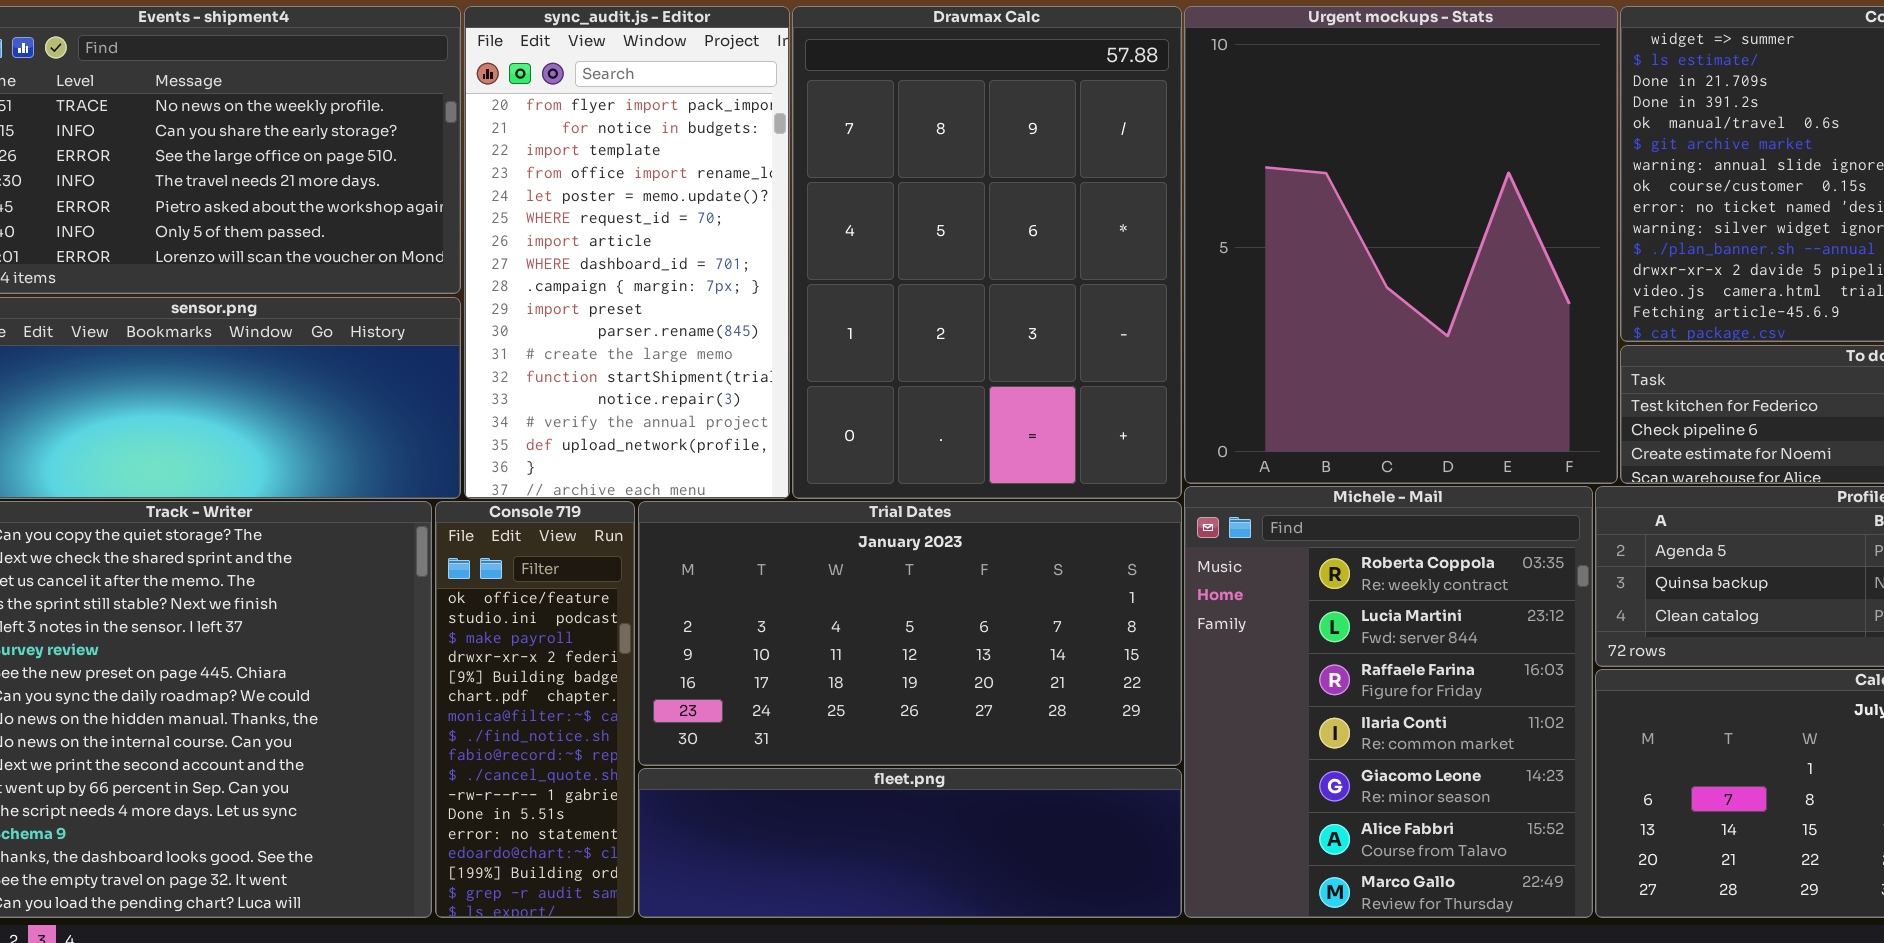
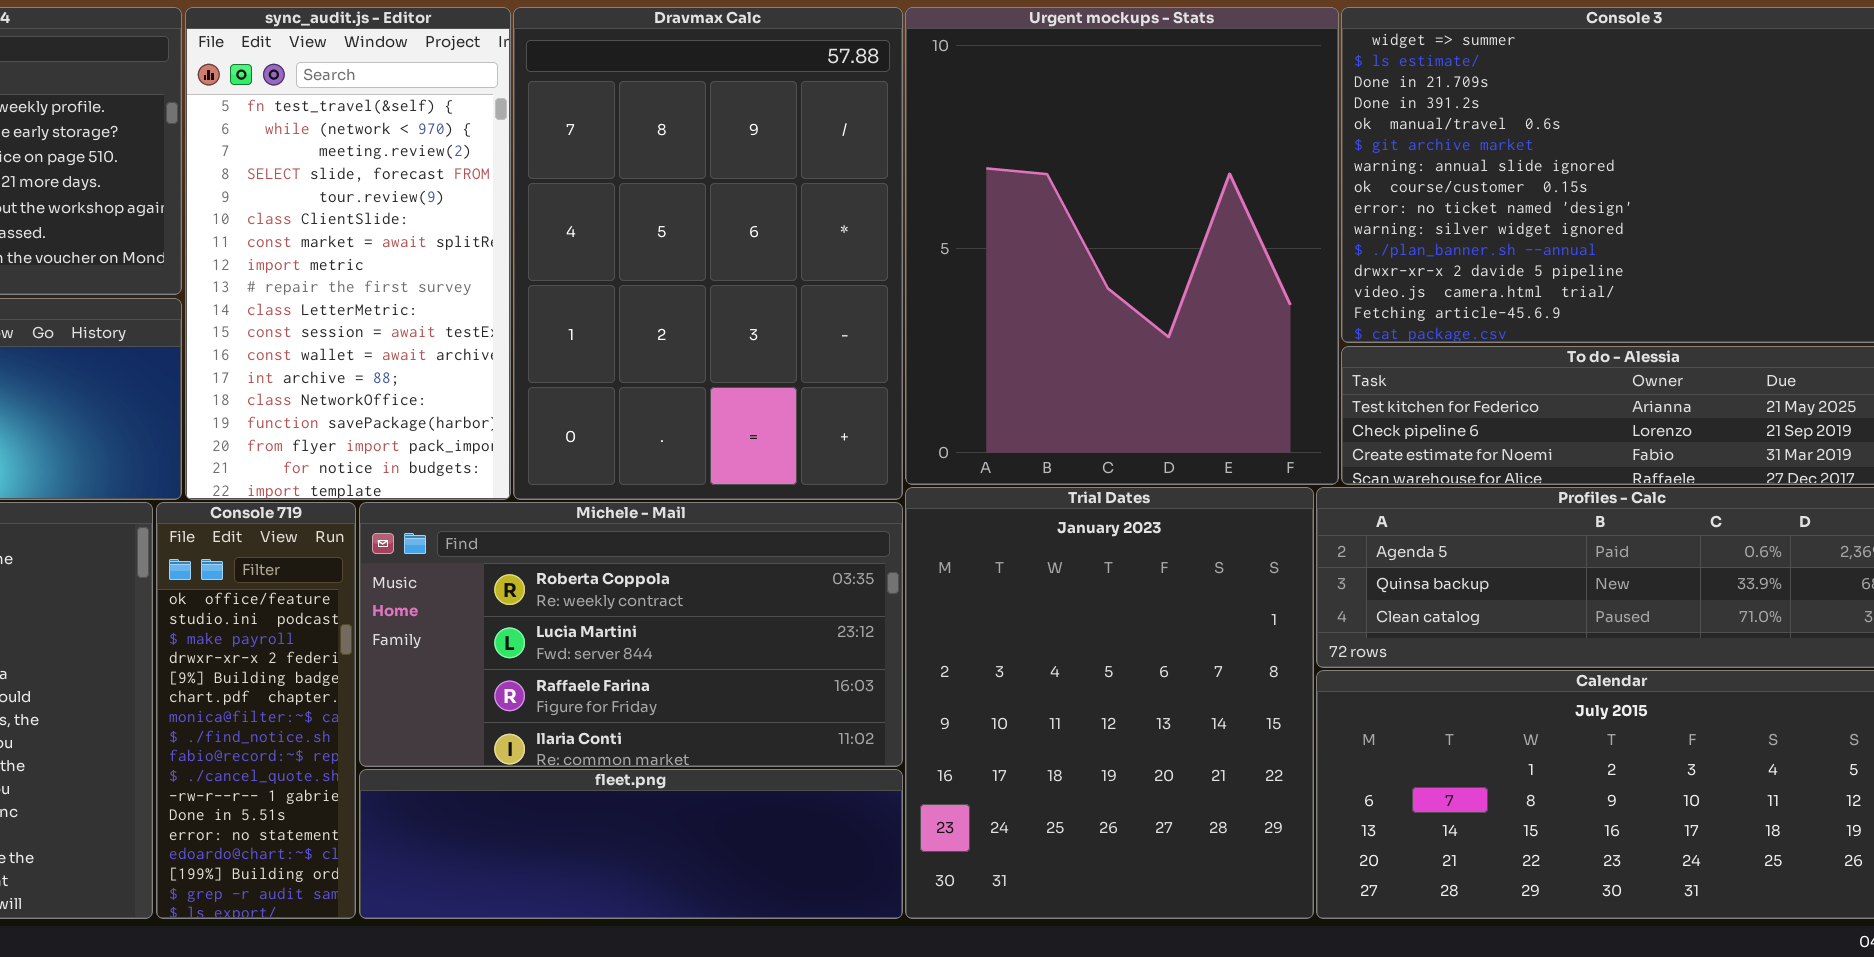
sync_audit.js - Editor: [464,6,790,499] -> [185,7,511,500], scrolled up 15 rows
Michele - Mail: [1184,486,1593,918] -> [359,502,903,767], moved, resized
Trial Dates: [638,501,1182,766] -> [905,487,1314,919], moved, resized

